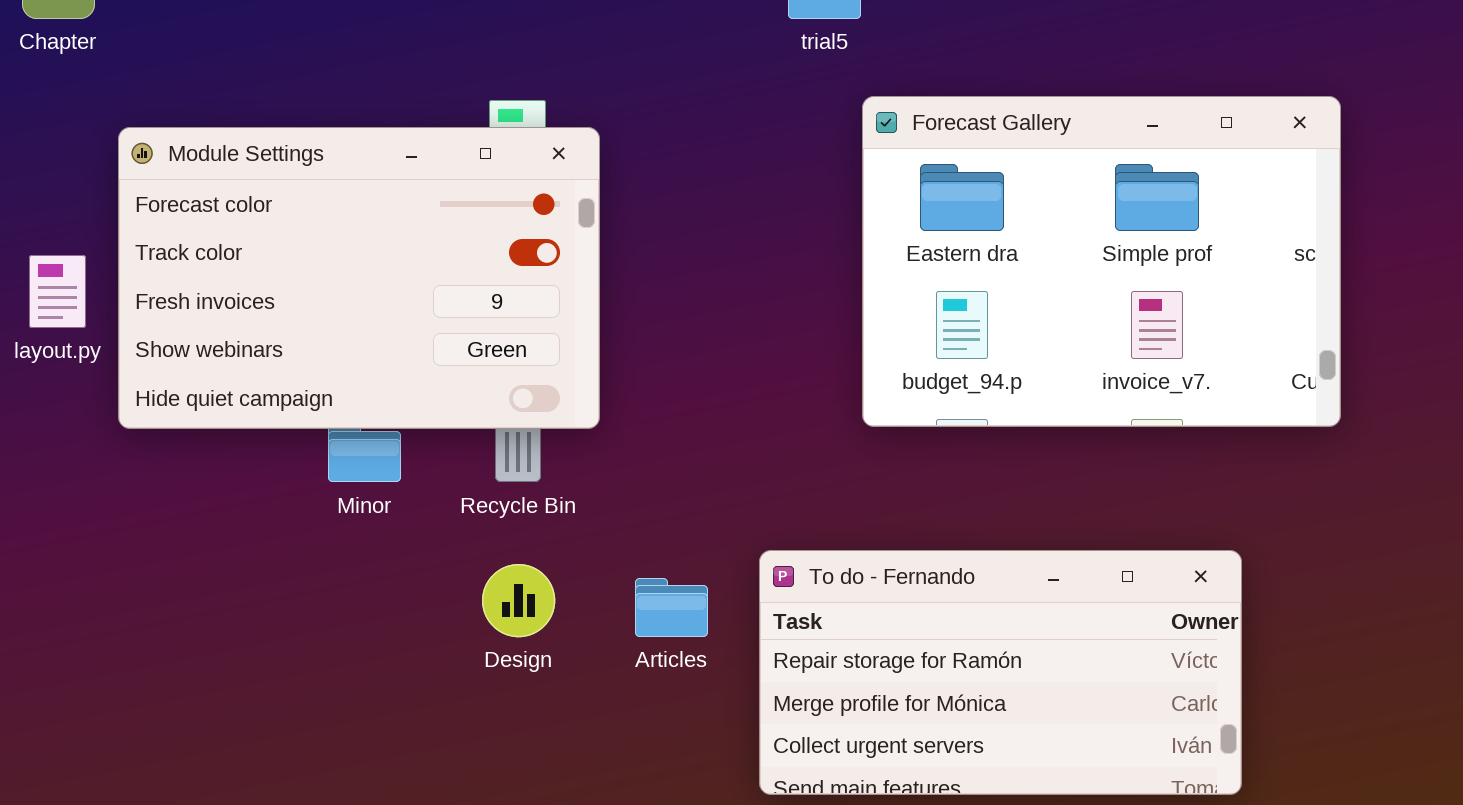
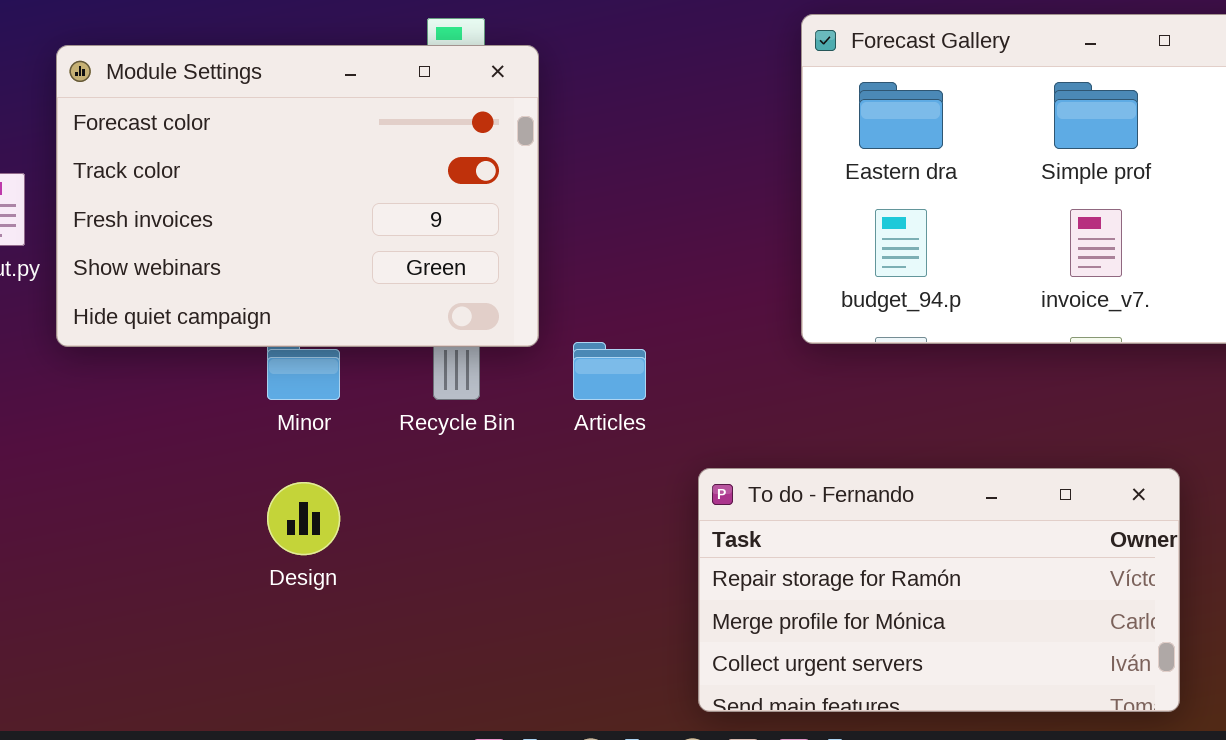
Design: [482,564,555,637] -> [267,482,340,555], moved
Articles: [635,578,708,637] -> [573,342,646,400], moved

